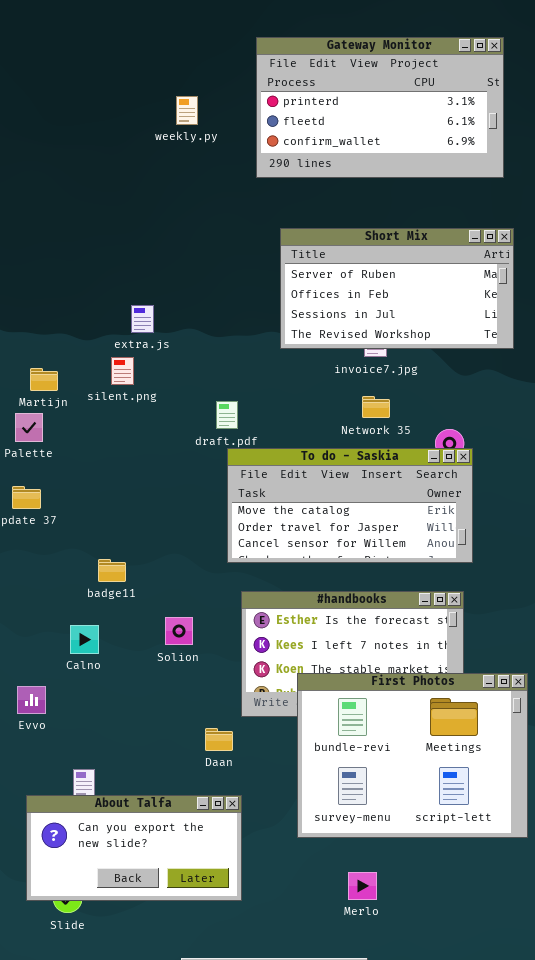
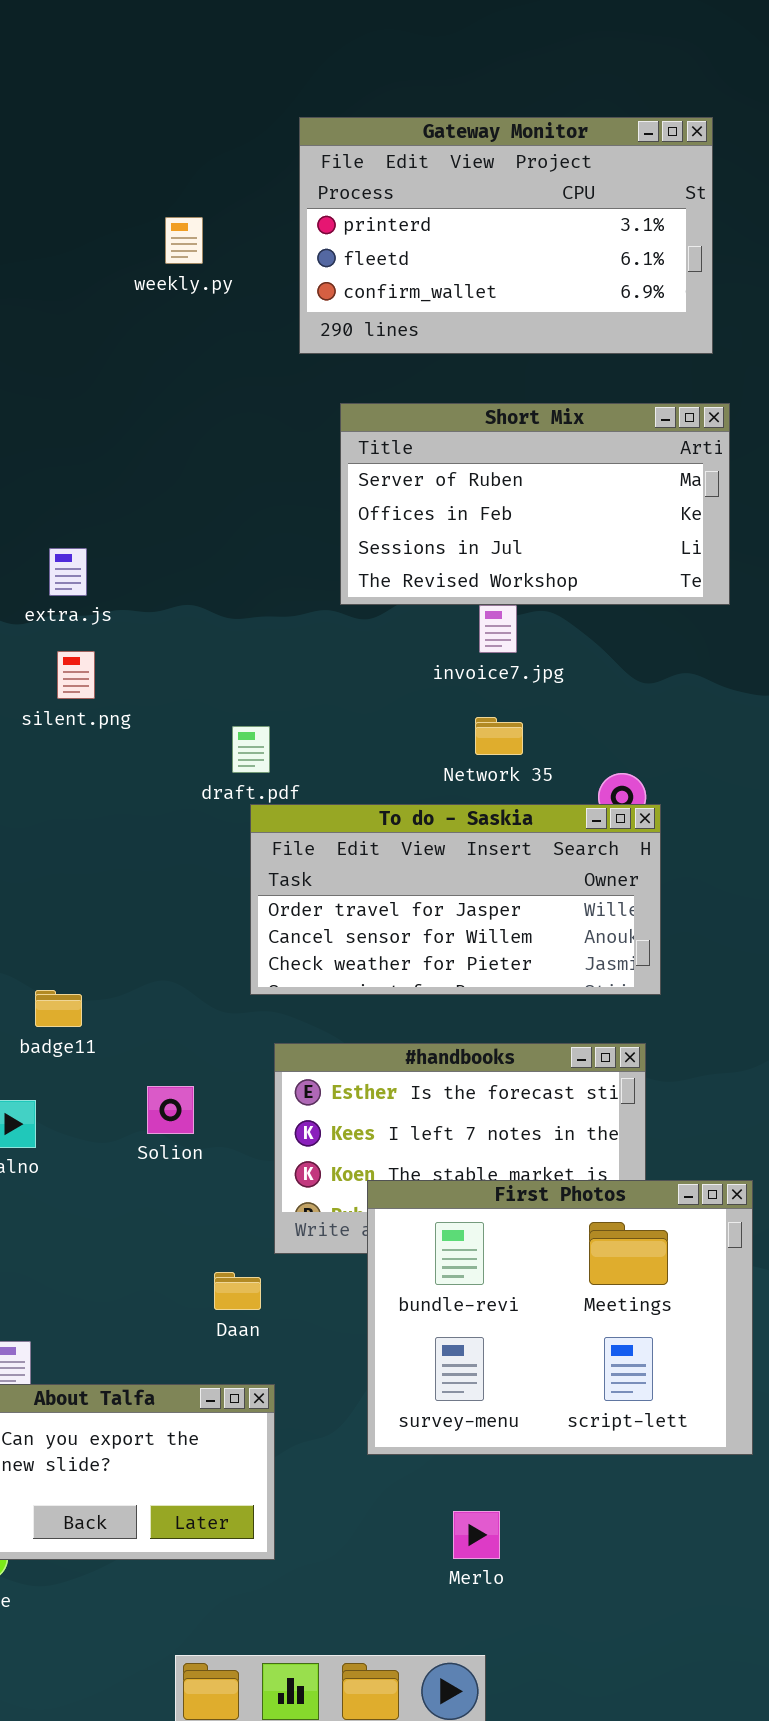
Short Mix: [280,228,514,349] -> [340,403,730,605], moved
extra.js: [131,305,154,333] -> [49,548,87,596], moved
To do - Saskia: [227,448,473,563] -> [250,804,661,995], scrolled down 1 row

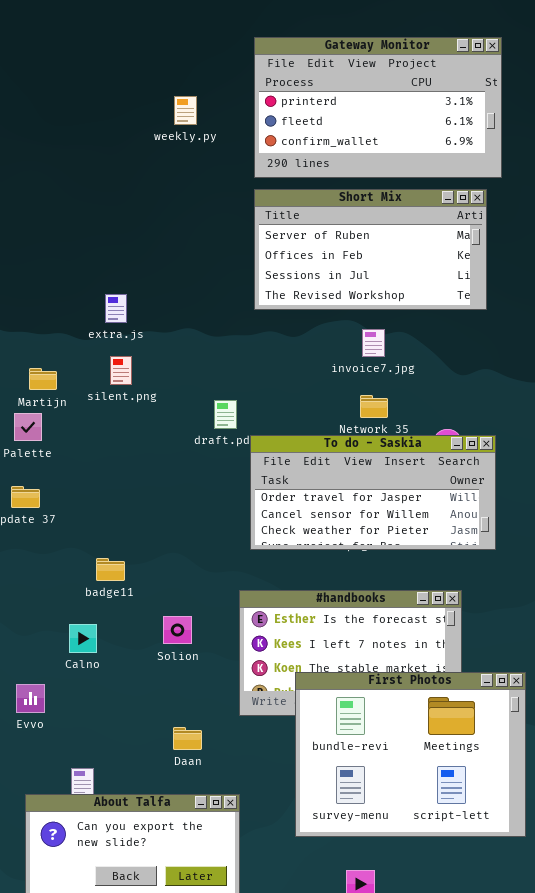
Short Mix: [340,403,730,605] -> [254,189,487,310], moved
To do - Saskia: [250,804,661,995] -> [250,435,496,550], moved
Daan: [214,1272,261,1310] -> [173,727,202,750], moved

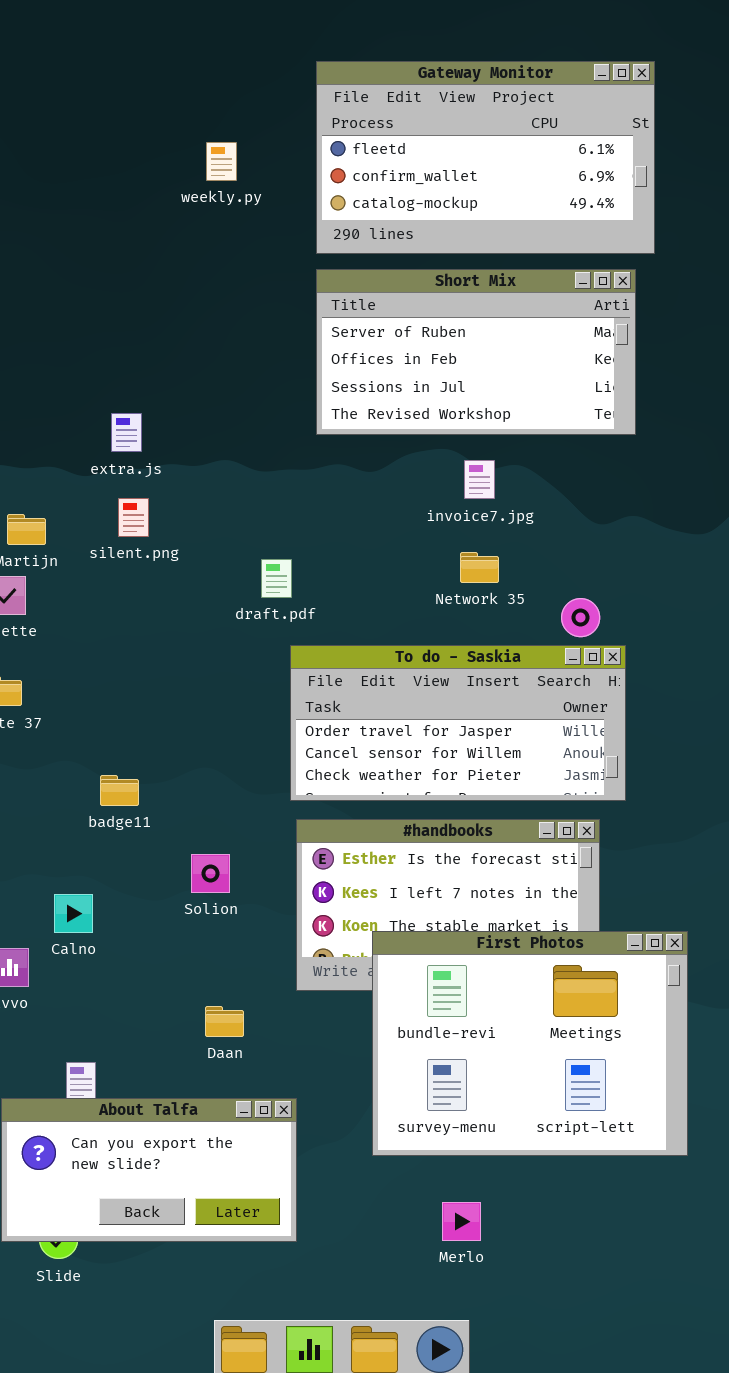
Gateway Monitor: [254,37,502,178] -> [316,61,655,254], scrolled down 1 row
To do - Saskia: [250,435,496,550] -> [290,645,626,801], moved
Calno: [69,624,97,653] -> [54,894,93,933], moved

